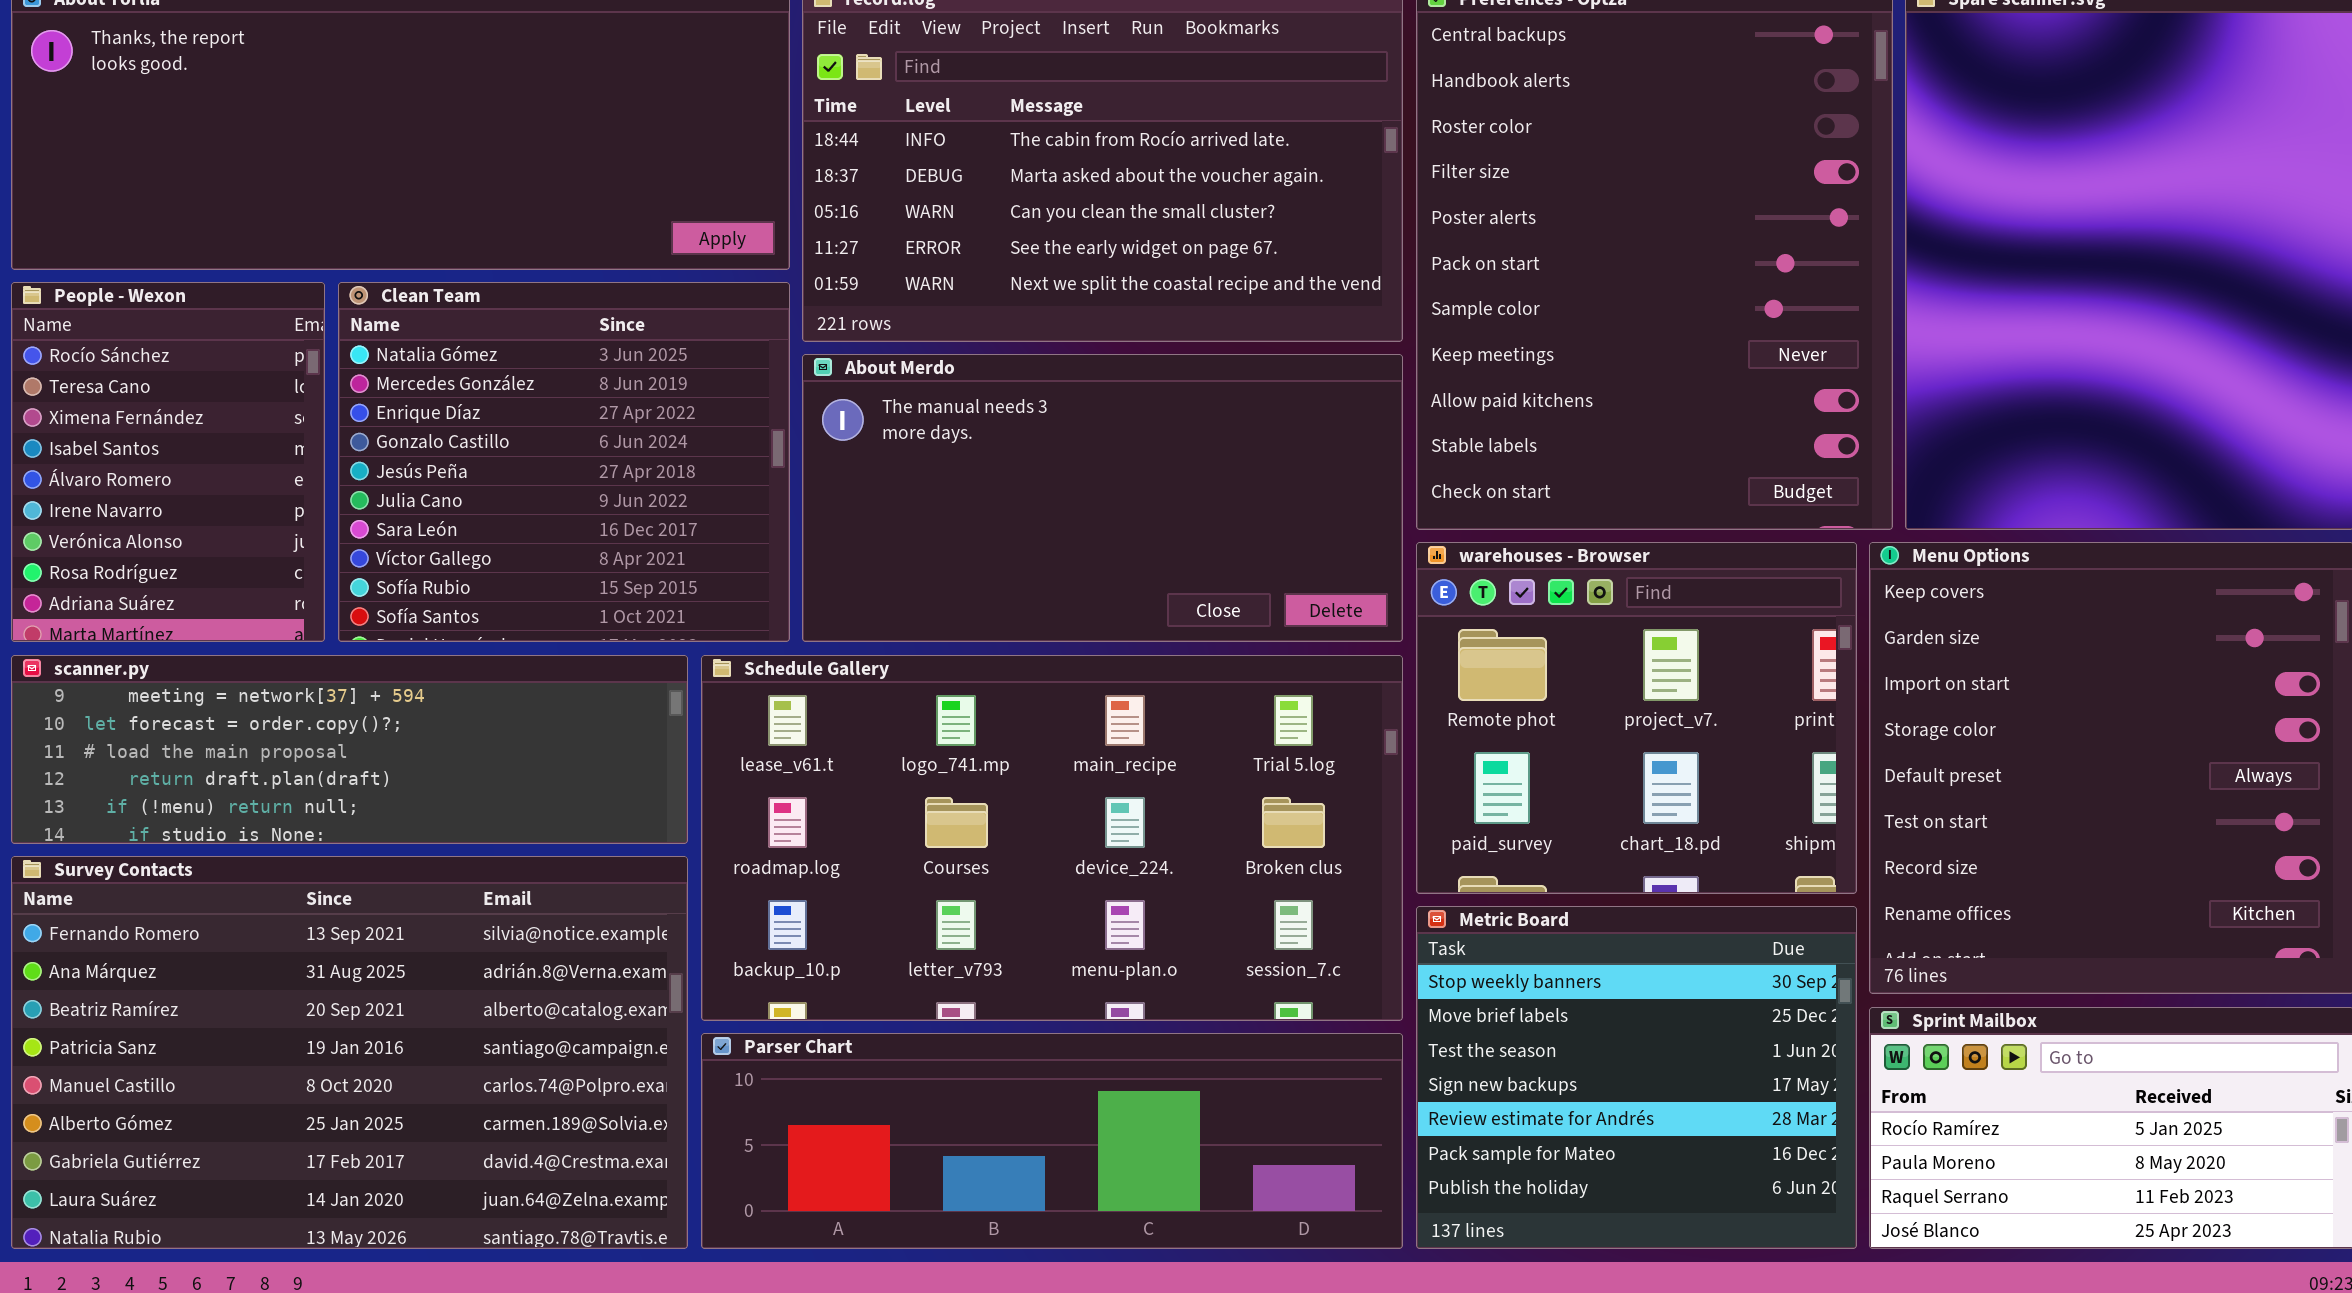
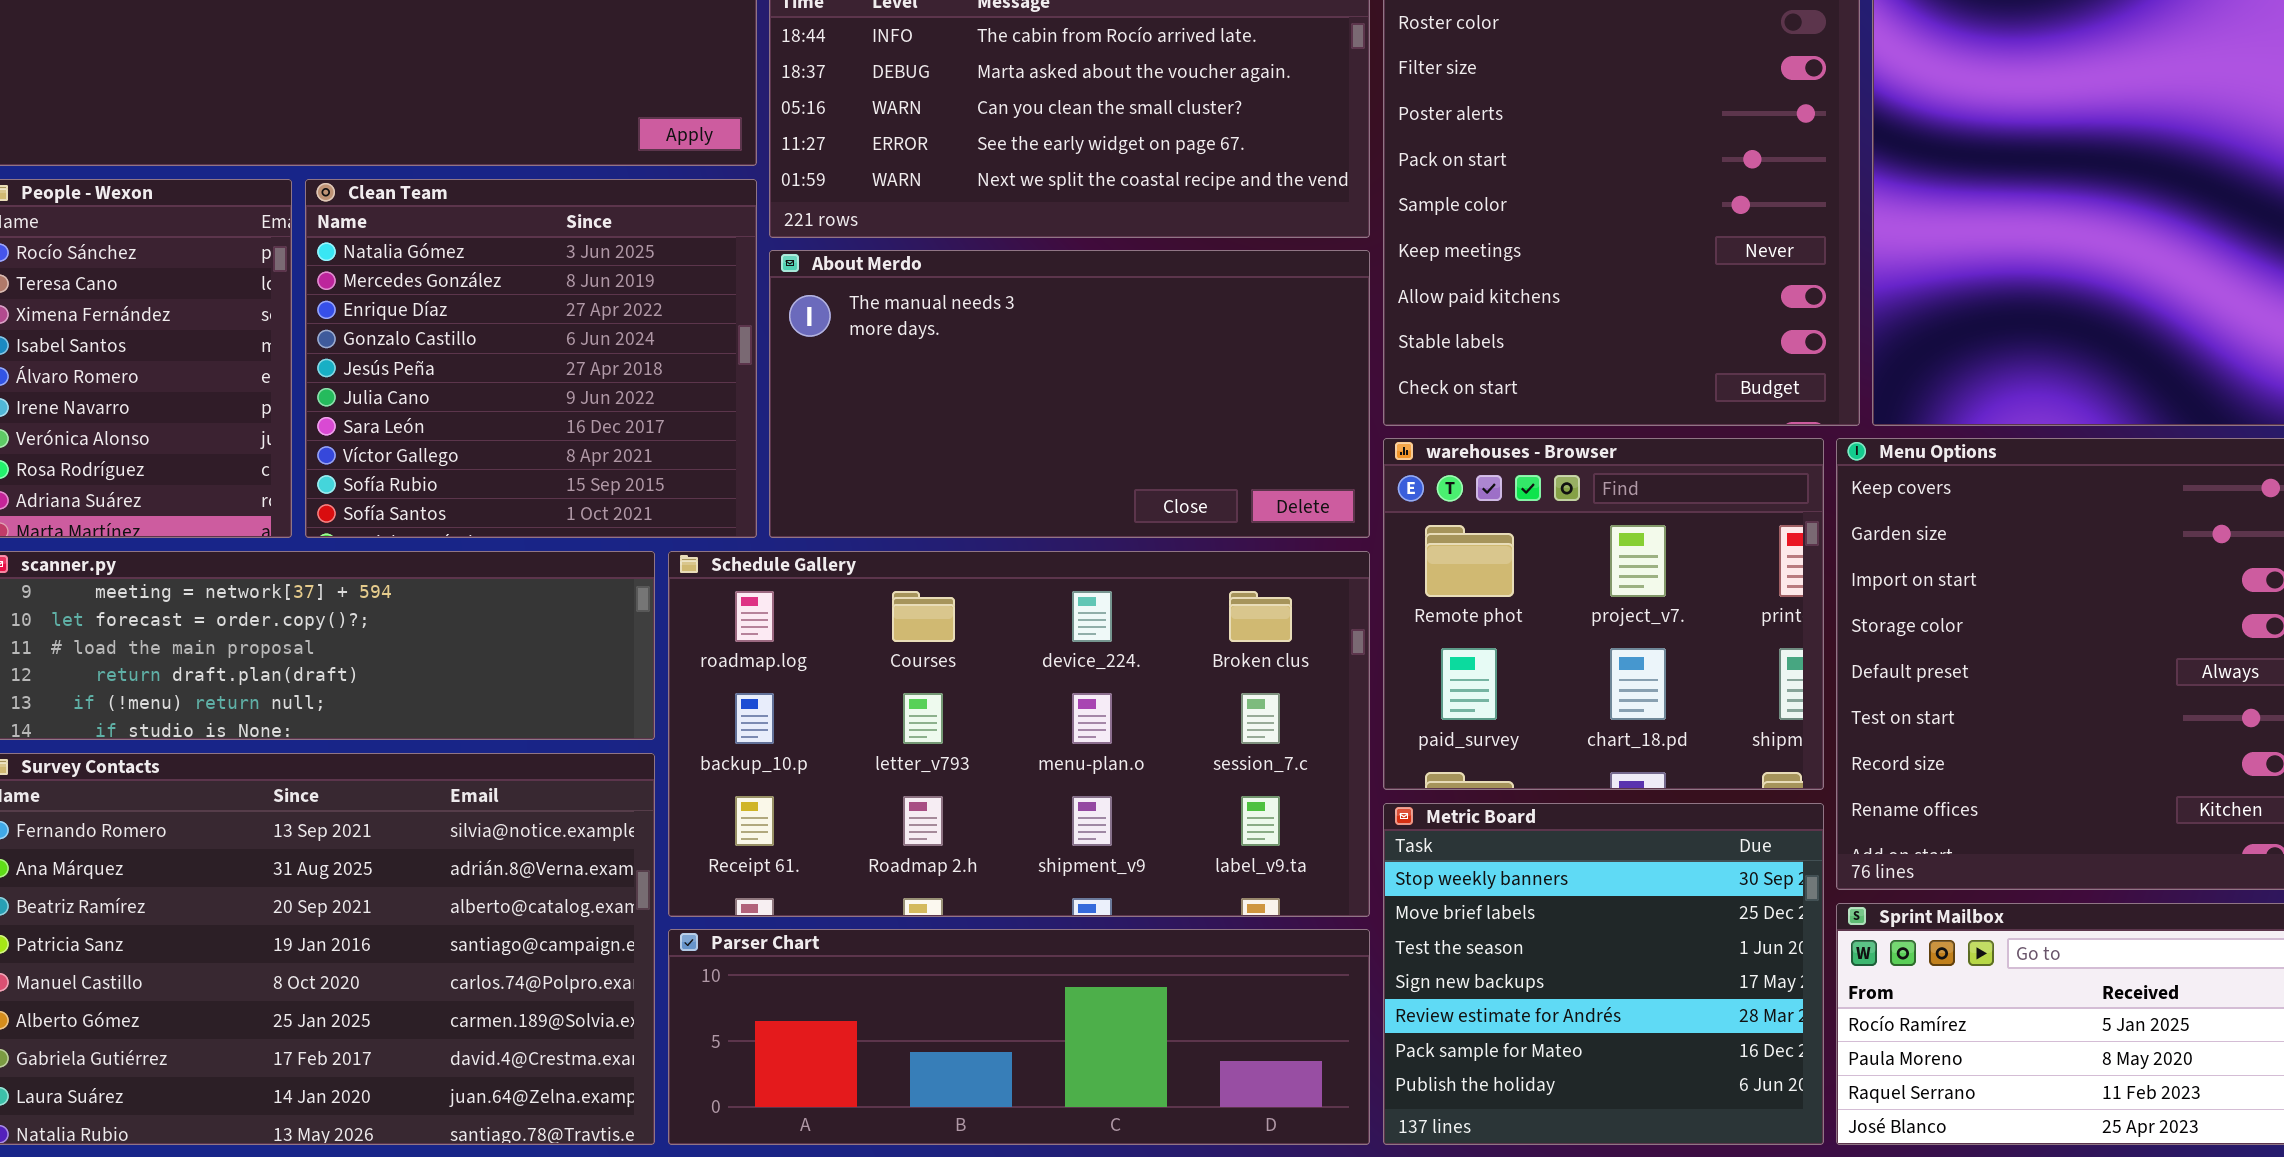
Schedule Gallery: [701,655,1403,1021] -> [668,551,1370,917], scrolled down 1 row

